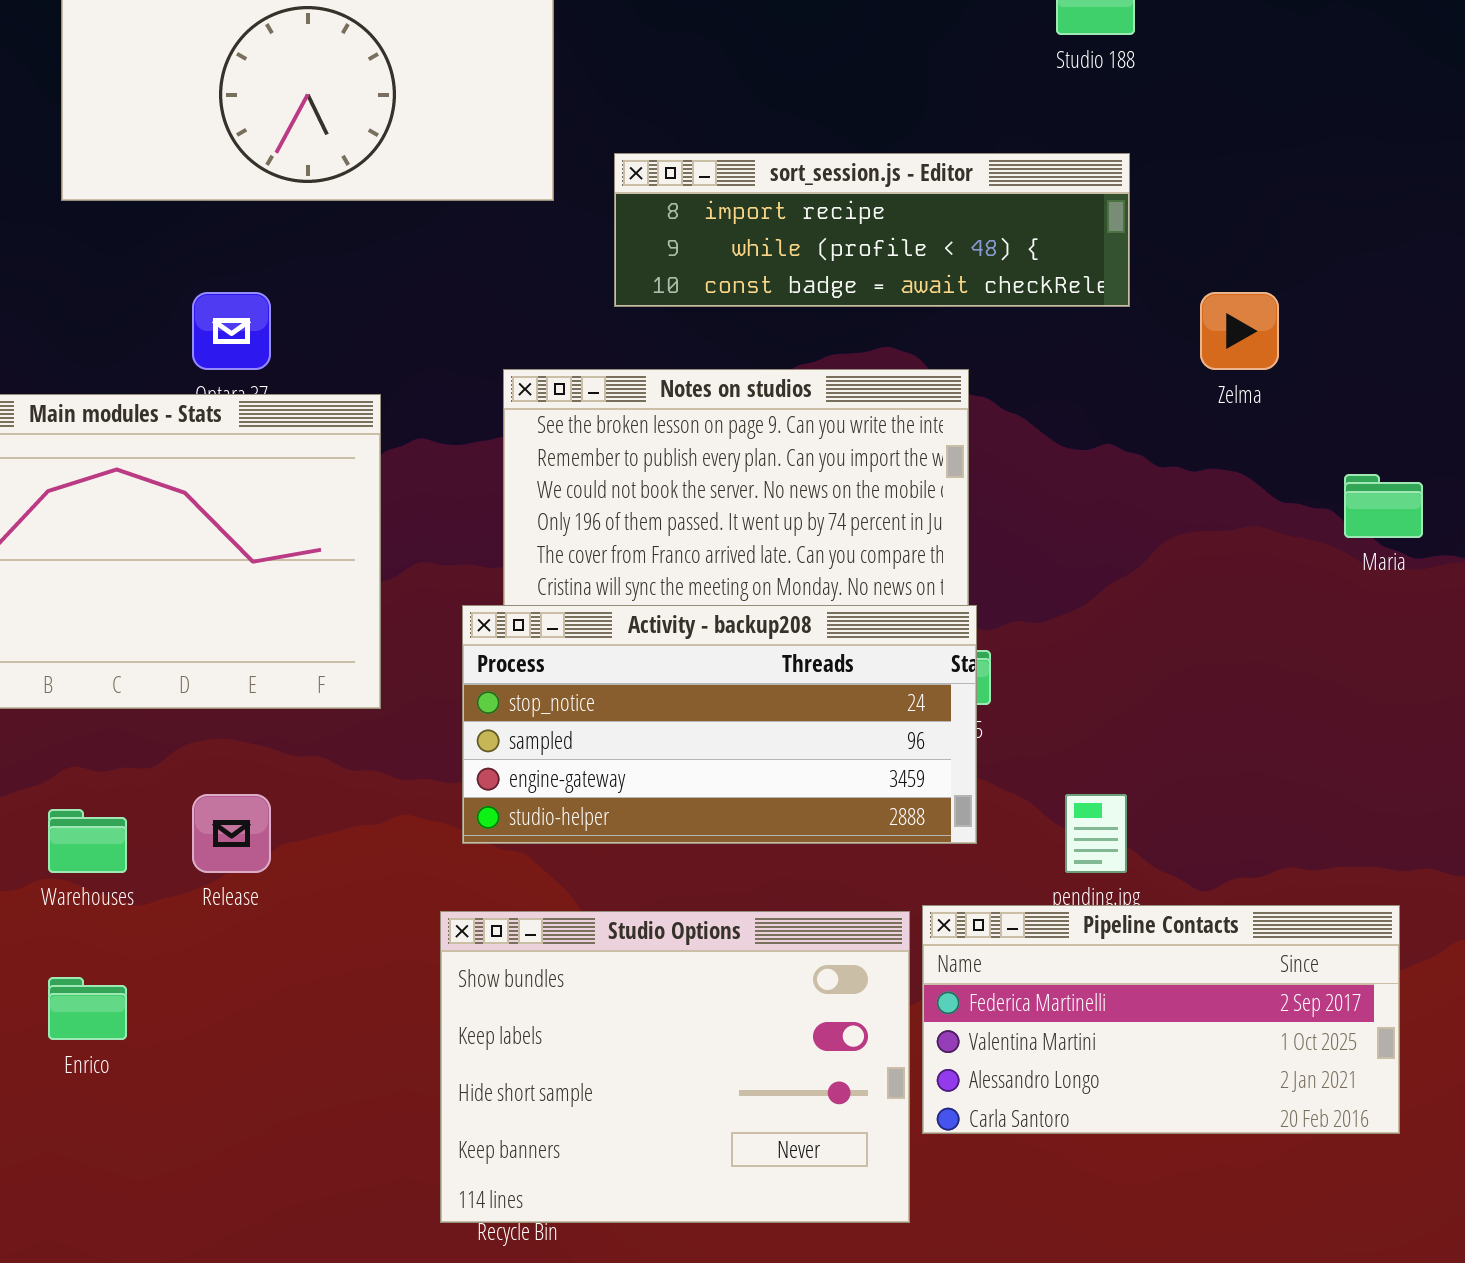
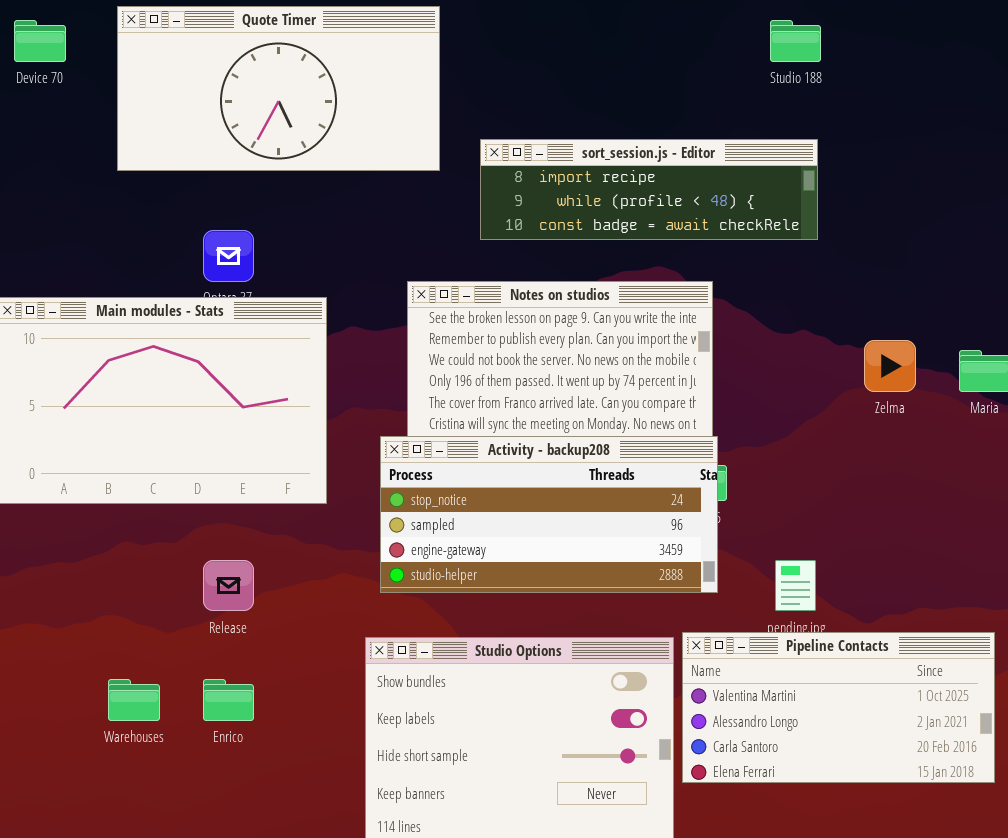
Zelma: [1200,292,1279,370] -> [864,340,916,392], moved
Warehouses: [48,809,127,873] -> [108,679,160,721], moved
Pipeline Contacts: [922,905,1400,1134] -> [682,632,995,783], scrolled down 1 row
Enrico: [48,977,127,1040] -> [203,679,254,721], moved

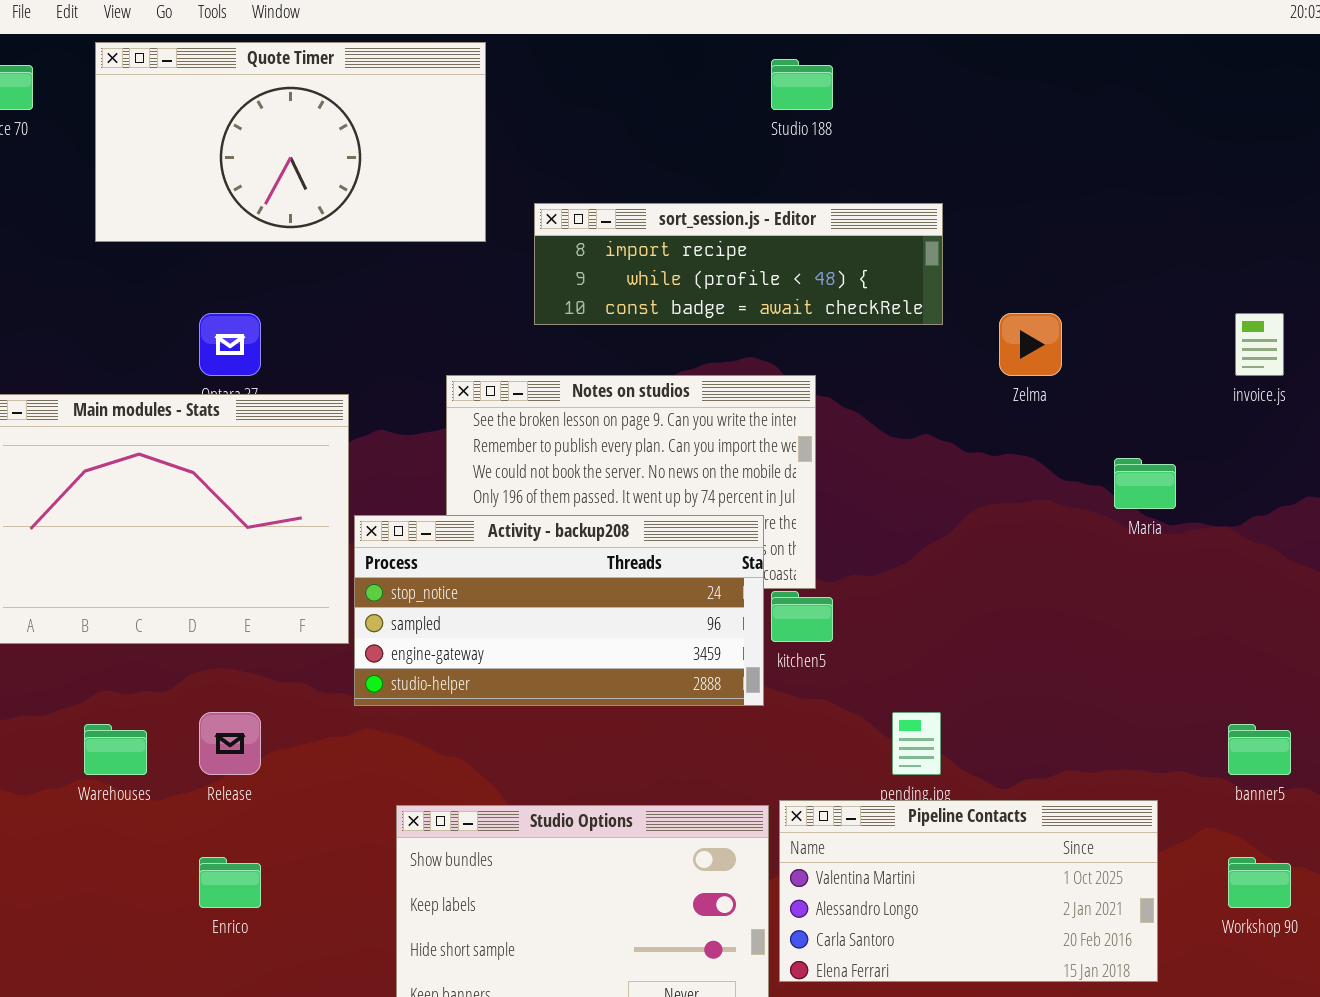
Studio 188: [770,20,821,62] -> [771,59,833,110], moved
Zelma: [864,340,916,392] -> [999,313,1062,376], moved
Activity - backup208: [380,436,718,593] -> [354,515,764,706], moved
Warehouses: [108,679,160,721] -> [84,724,147,775], moved

